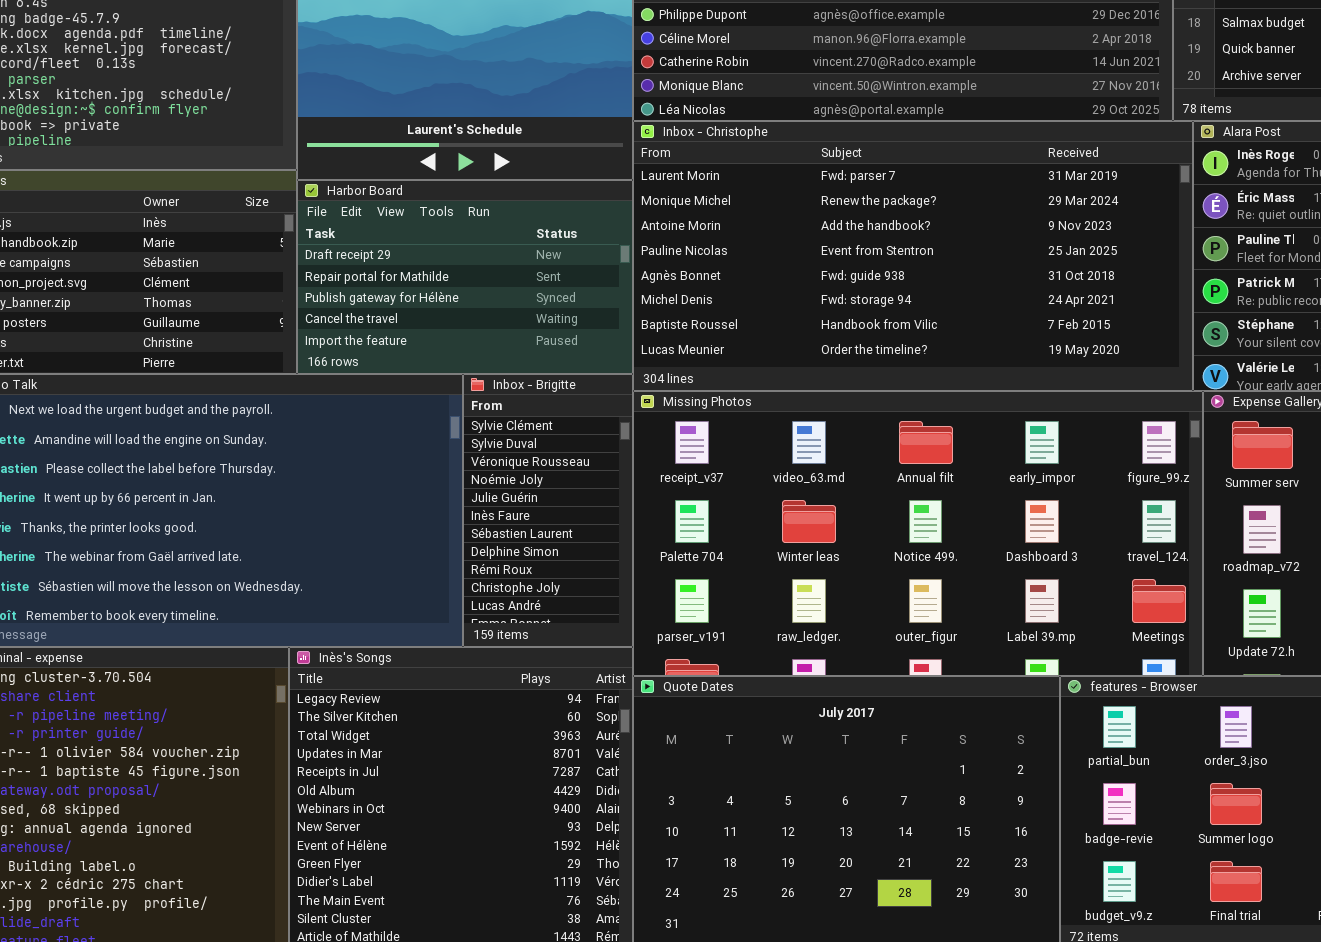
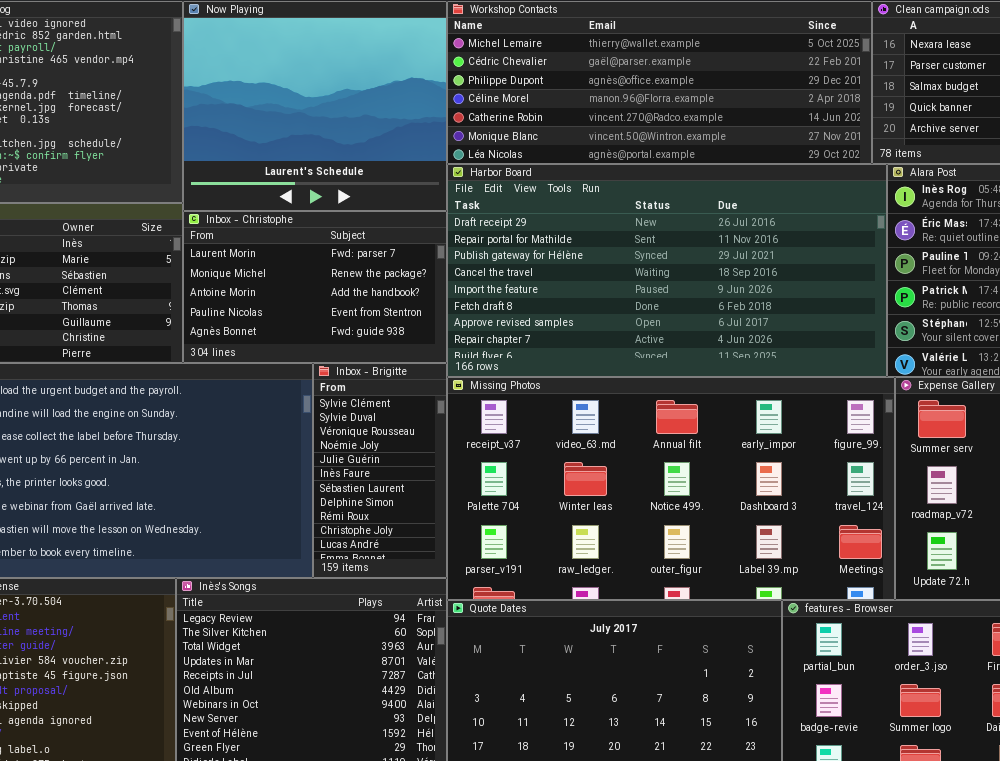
Inbox - Christophe: [633,121,1193,391] -> [183,211,447,363], moved, resized
Harbor Board: [297,180,633,374] -> [447,164,887,377], moved, resized

